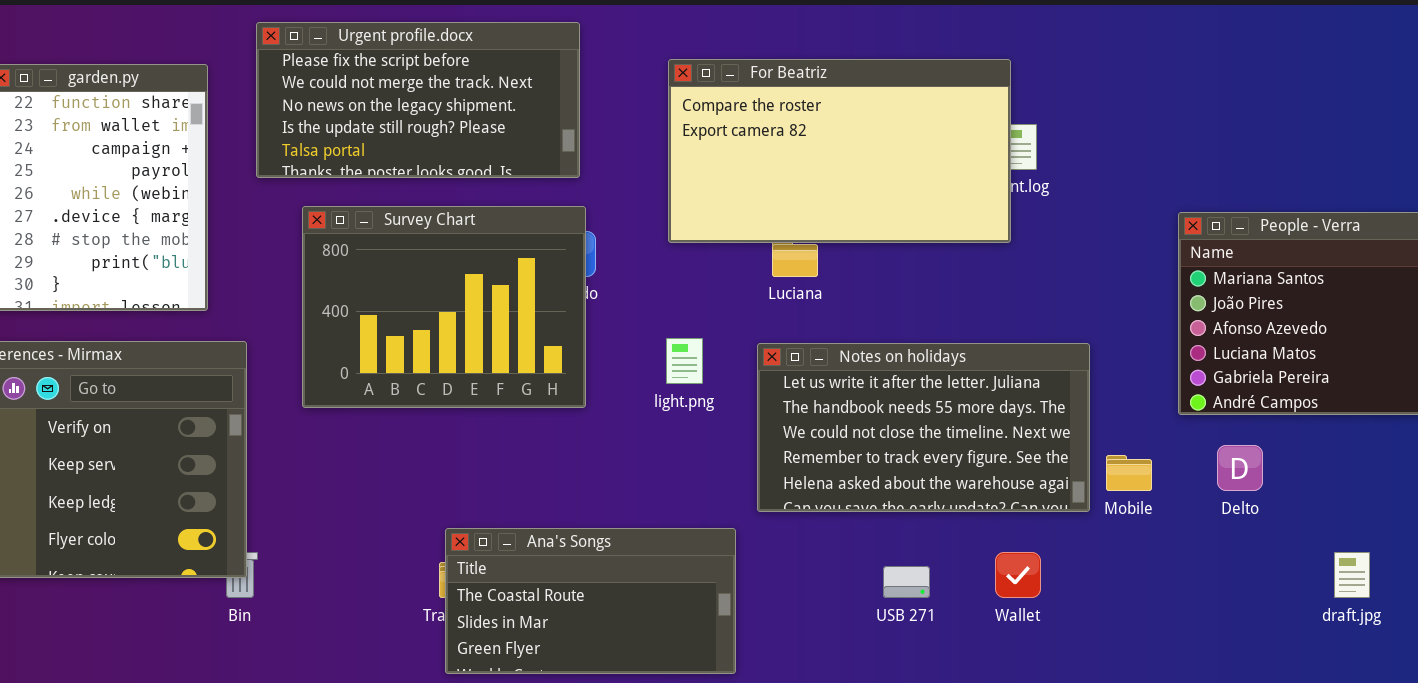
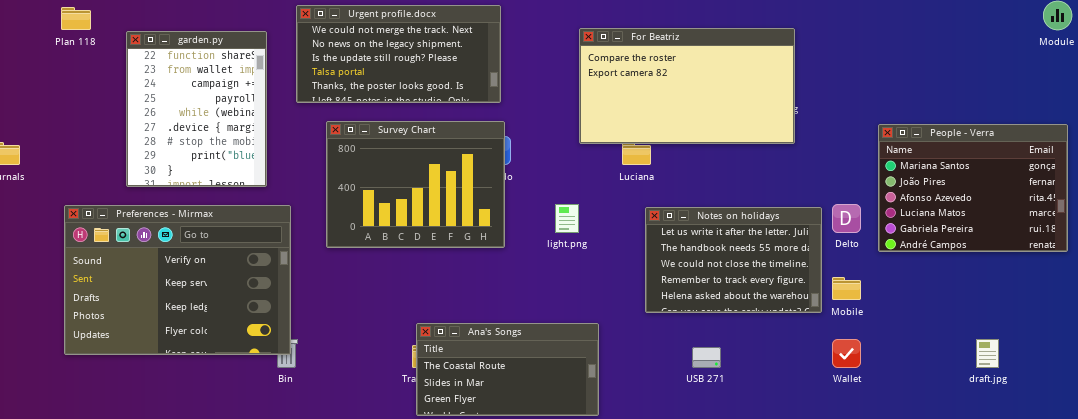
Urgent profile.docx: [256,22,580,178] -> [296,5,501,103], scrolled down 1 row
For Beatriz: [668,59,1011,243] -> [579,28,795,144], moved
Notes on holidays: [757,343,1090,512] -> [645,207,822,313], resized
Delto: [1217,445,1263,491] -> [832,204,861,233], moved
Wallet: [995,552,1041,598] -> [832,339,861,368], moved

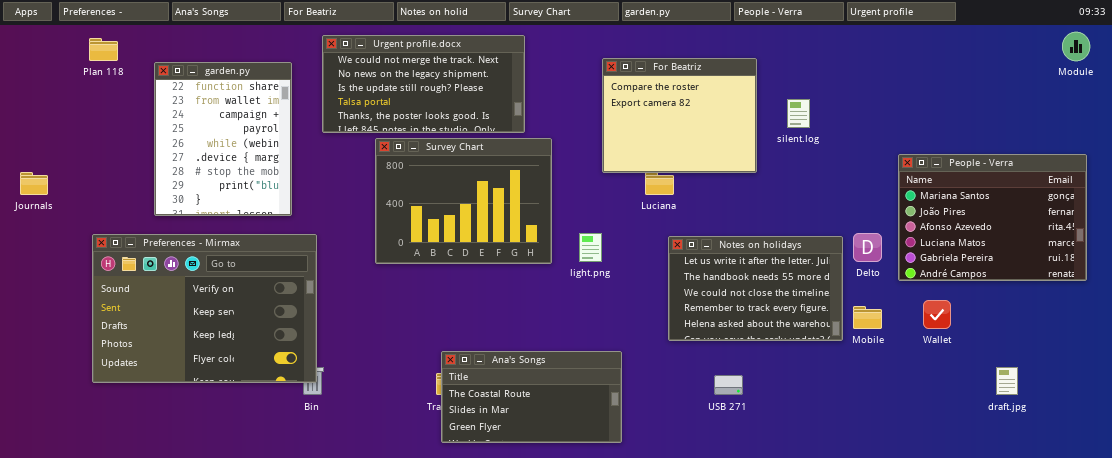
For Beatriz: [579,28,795,144] -> [602,58,757,173], resized
Survey Chart: [326,121,505,248] -> [375,138,552,264], moved
Wallet: [832,339,861,368] -> [923,300,951,329], moved

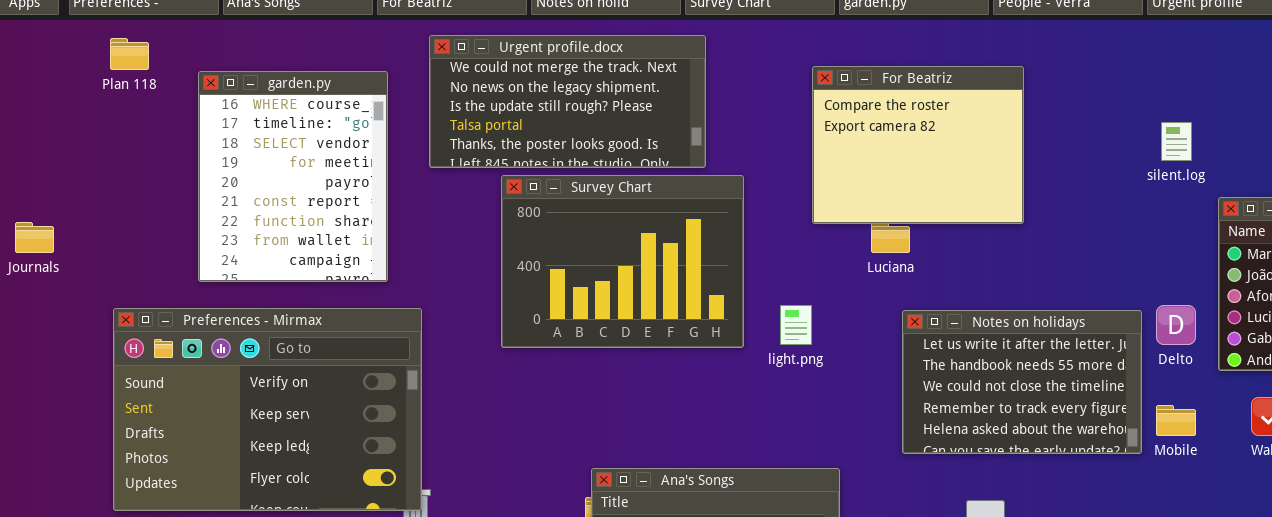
garden.py: [154,62,292,216] -> [198,71,388,282], scrolled up 6 rows
silent.log: [787,99,810,128] -> [1161,122,1192,161], moved

